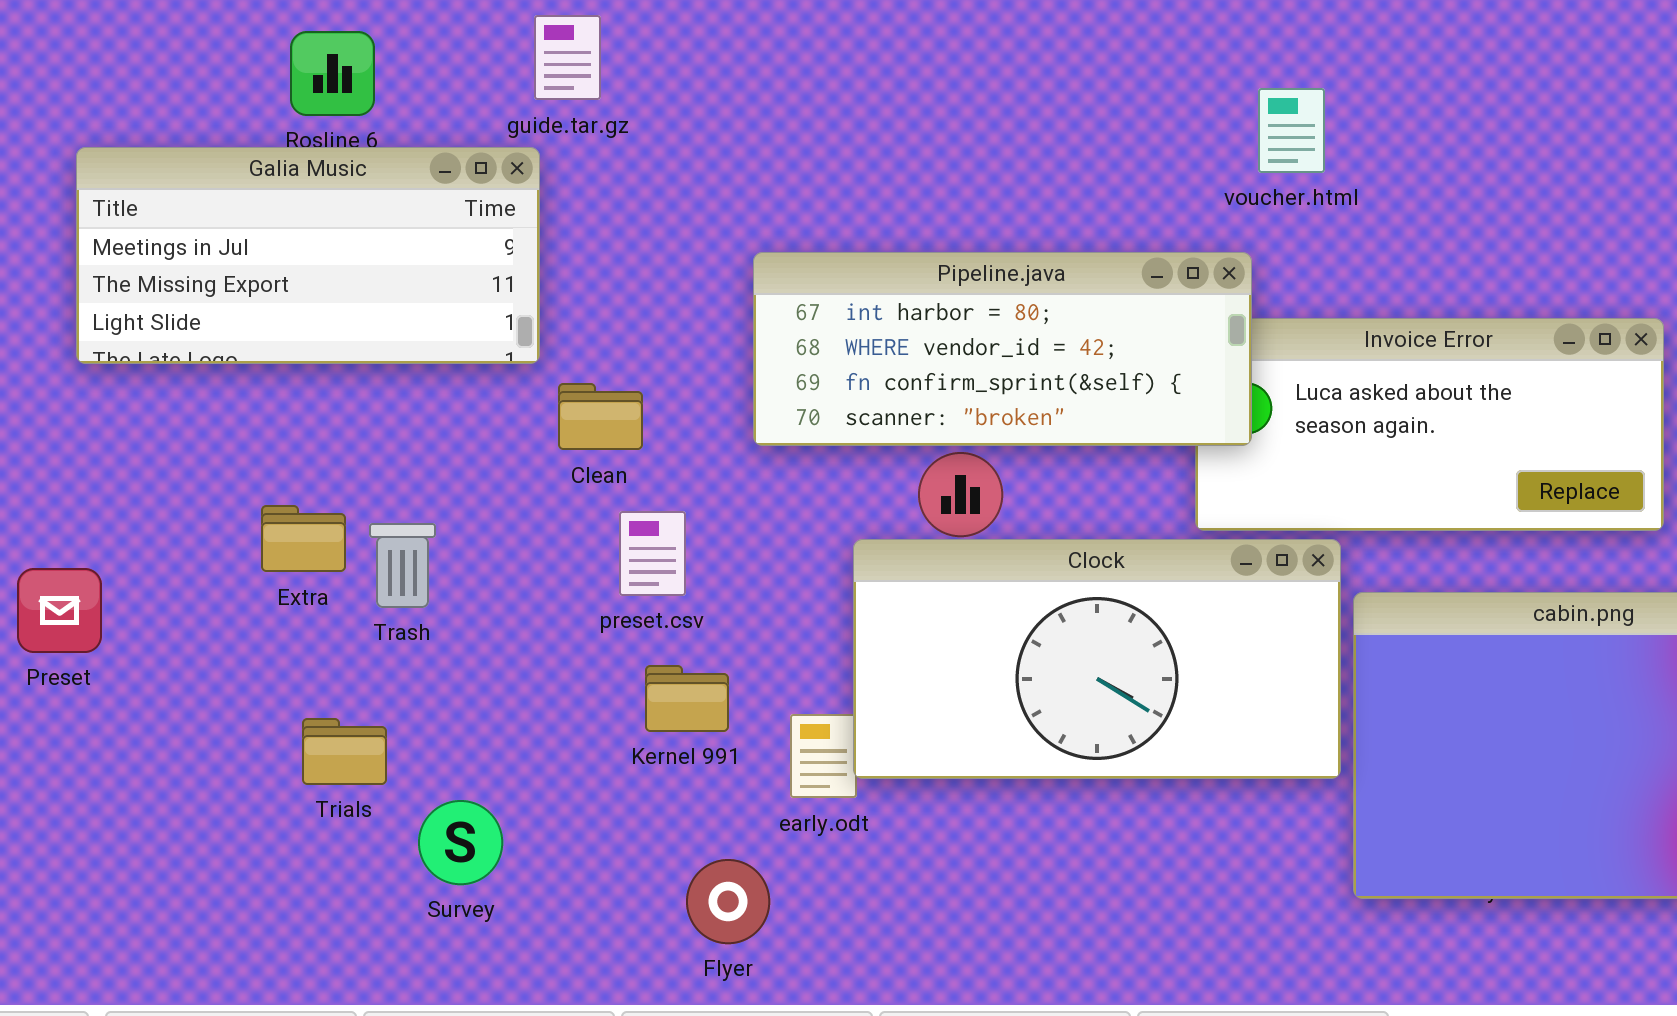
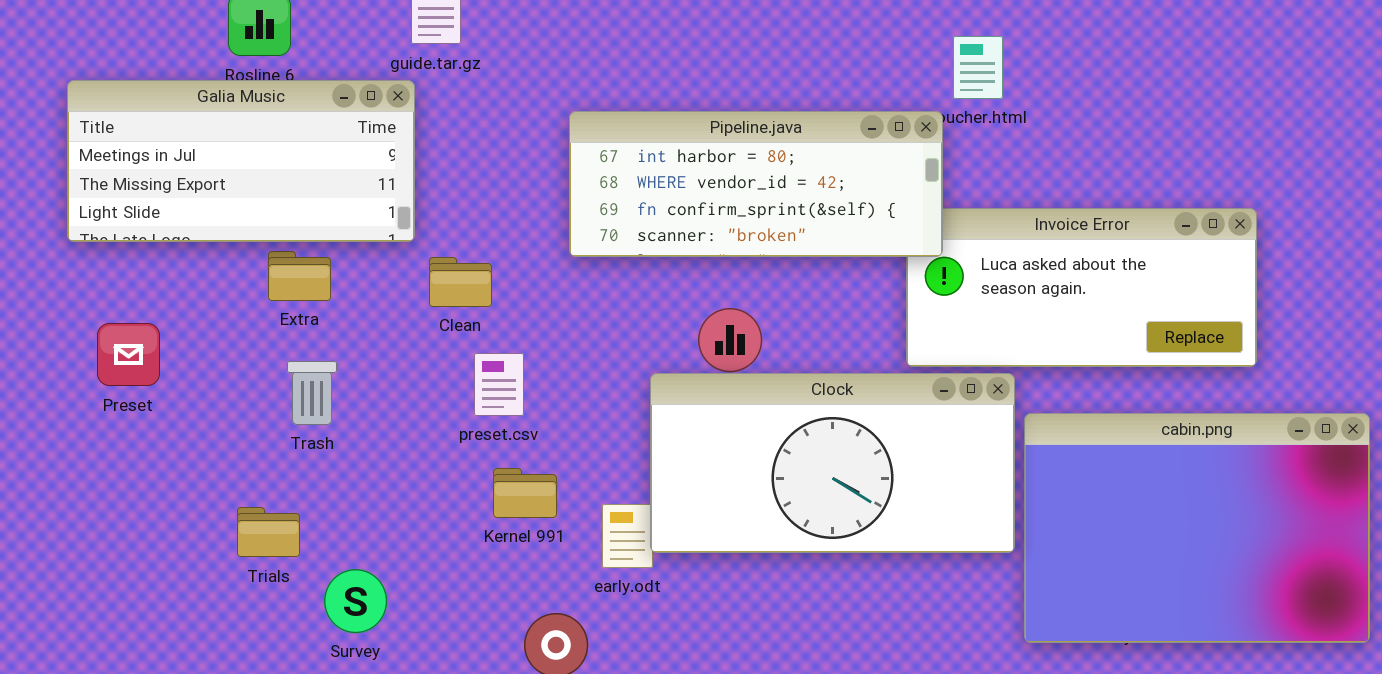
Pipeline.java: [753,252,1252,446] -> [569,111,943,257], moved
Extra: [261,505,346,572] -> [268,251,331,301], moved
Preset: [17,568,102,653] -> [97,323,160,386], moved

